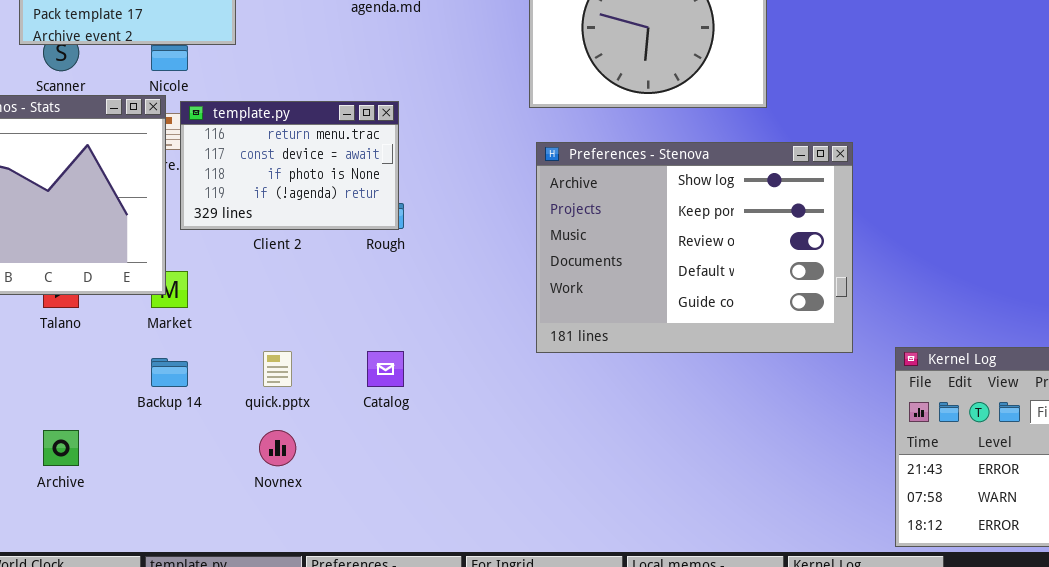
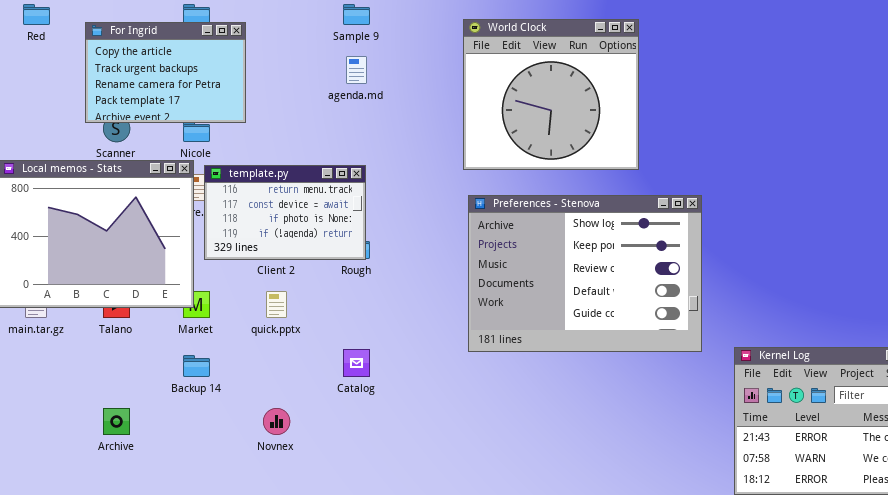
quick.pptx: [263,351,292,387] -> [266,291,287,318], moved

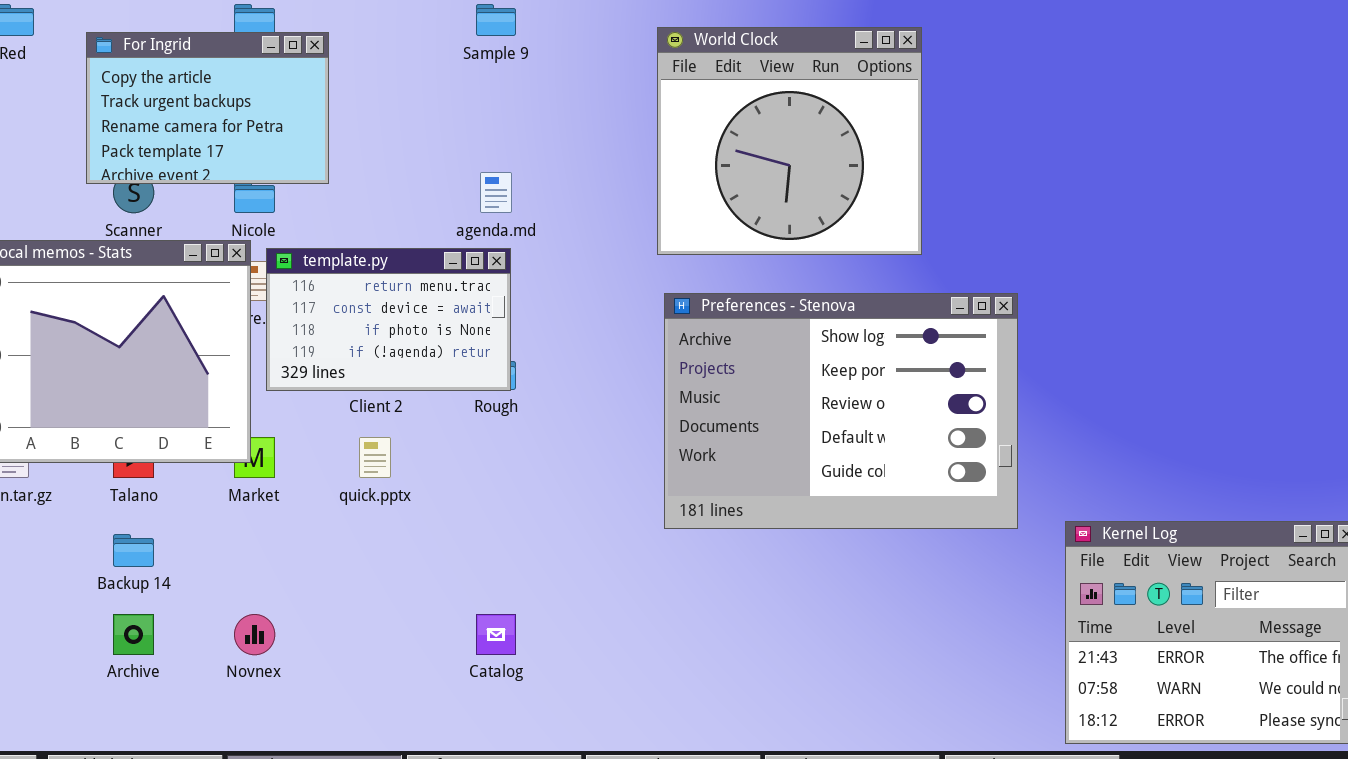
agenda.md: [346,56,367,84] -> [480,172,512,213], moved
Catalog: [343,349,370,377] -> [476,614,516,655], moved
Backup 14: [183,355,210,377] -> [113,534,154,567], moved
Novnex: [263,408,290,435] -> [234,614,275,655], moved

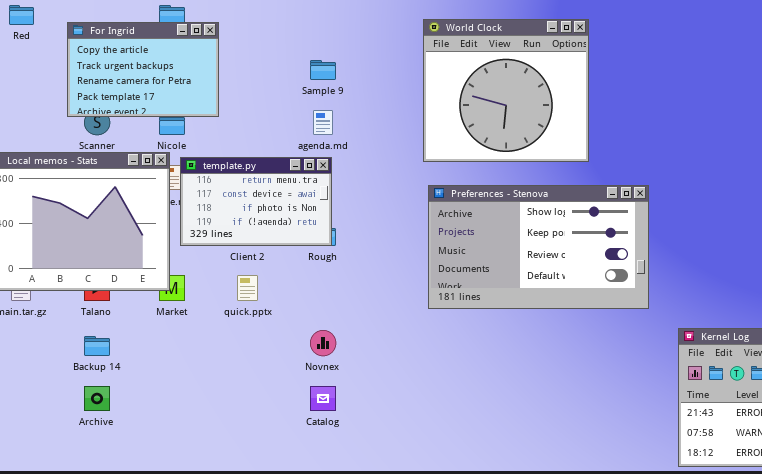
Sample 9: [476,4,516,36] -> [310,60,336,80], moved
Preferences - Stenova: [664,293,1018,529] -> [428,185,649,309], resized
Novnex: [234,614,275,655] -> [310,330,336,356], moved

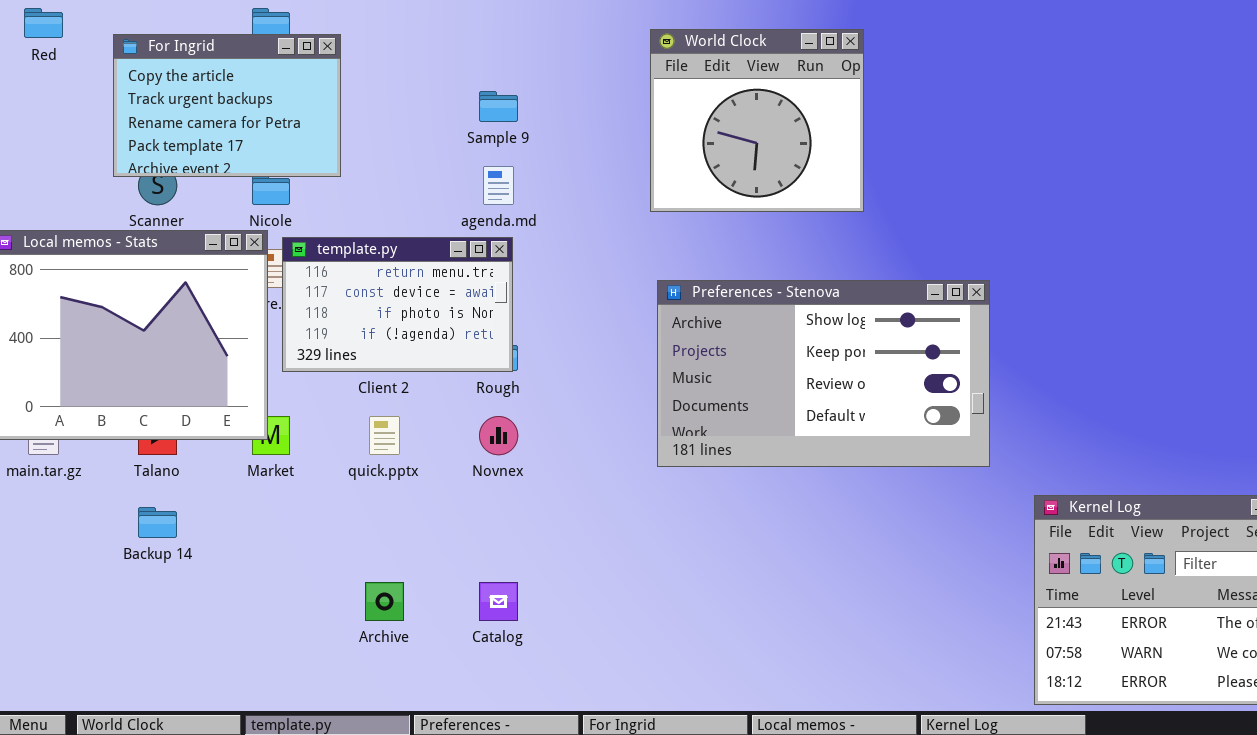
World Clock: [423,19,589,162] -> [650,29,864,212], resized
Novnex: [310,330,336,356] -> [479,416,518,455], moved
Archive: [84,386,110,411] -> [365,582,404,621], moved

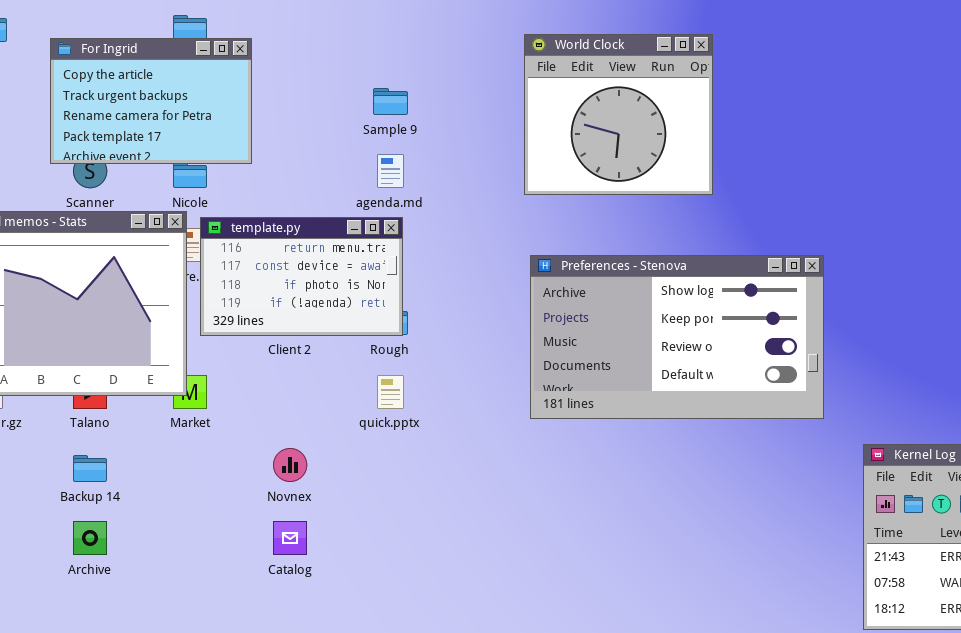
quick.pptx: [369,416,400,455] -> [377,375,404,409], moved
Novnex: [479,416,518,455] -> [273,448,307,482], moved
Archive: [365,582,404,621] -> [73,521,107,555], moved
Catalog: [479,582,518,621] -> [273,521,307,555], moved

